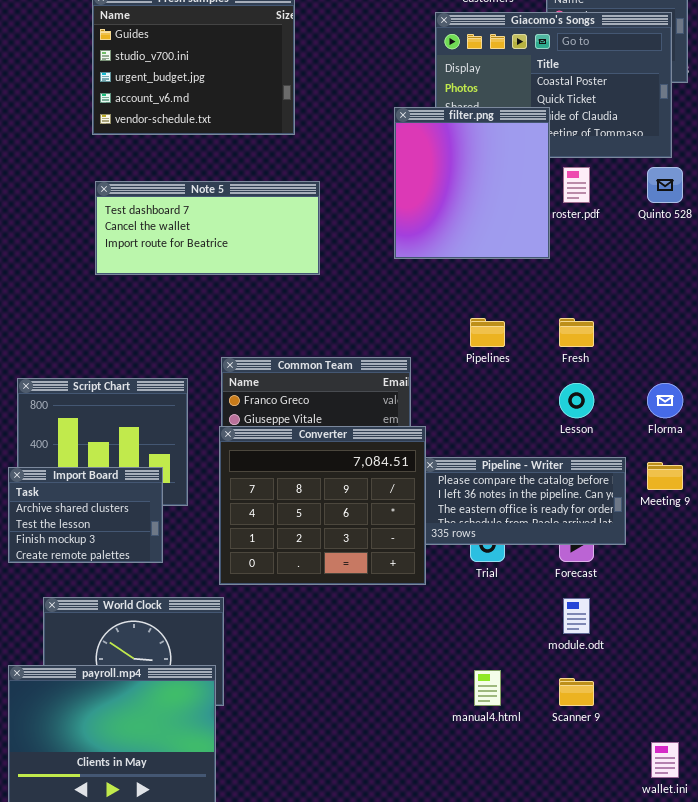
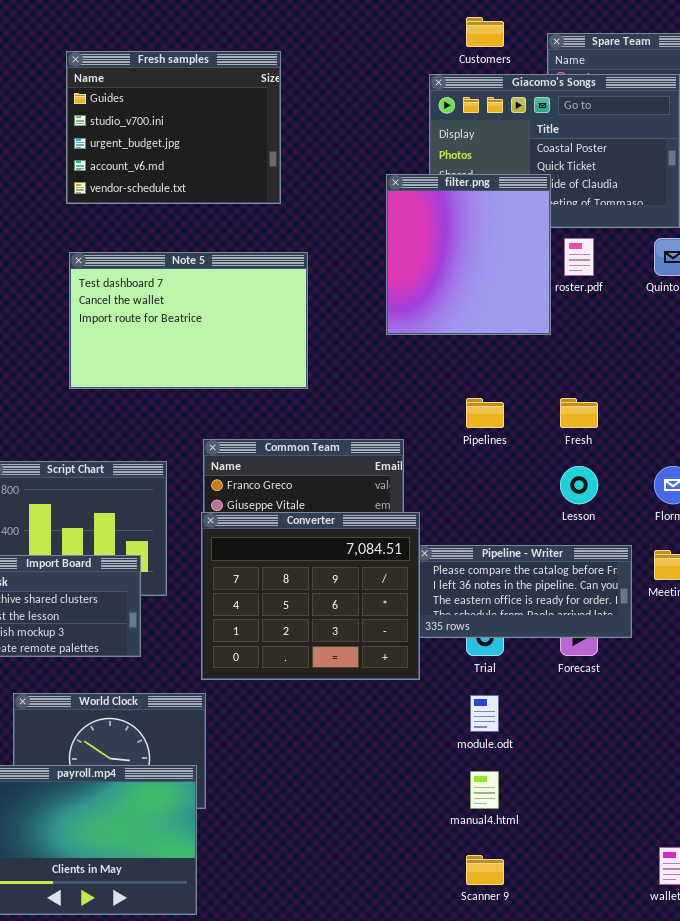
Note 5: [95,181,320,275] -> [69,252,308,389], resized
module.odt: [563,598,590,634] -> [470,695,499,732], moved
Scanner 9: [559,678,594,706] -> [466,855,504,885], moved

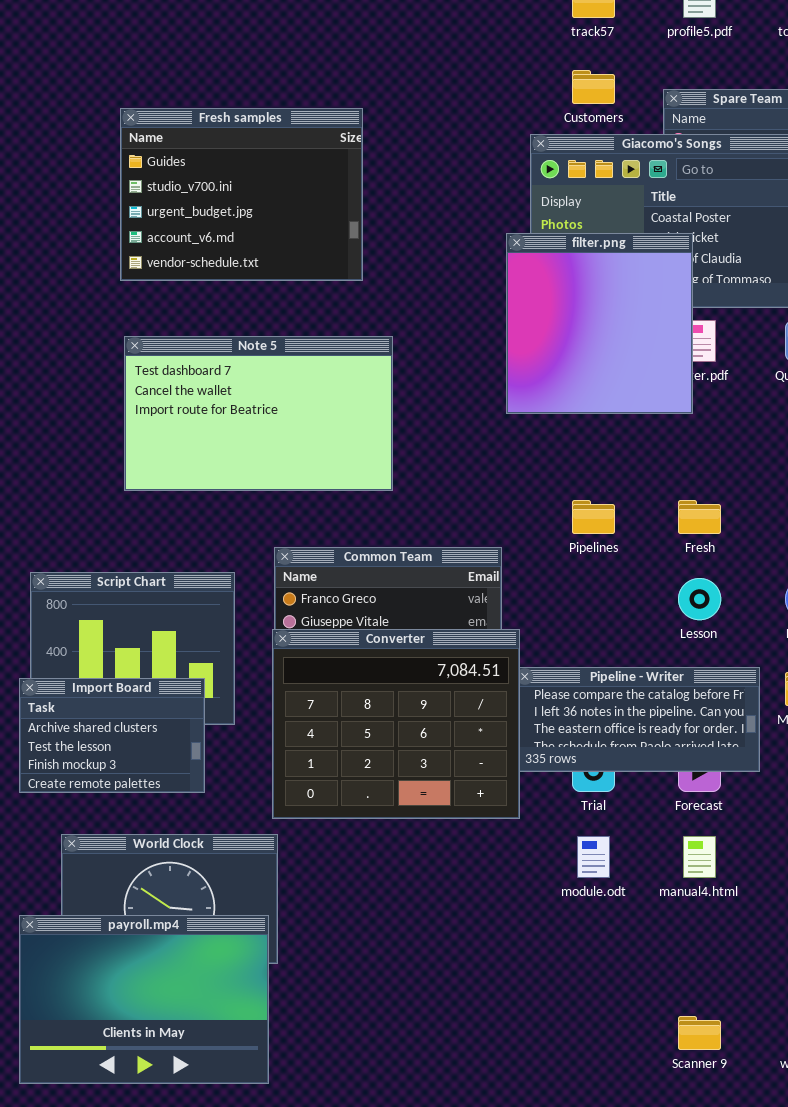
filter.png: [386,174,551,335] -> [506,233,693,414], moved
manual4.html: [470,771,499,809] -> [683,836,716,878], moved
Scanner 9: [466,855,504,885] -> [678,1016,721,1050], moved

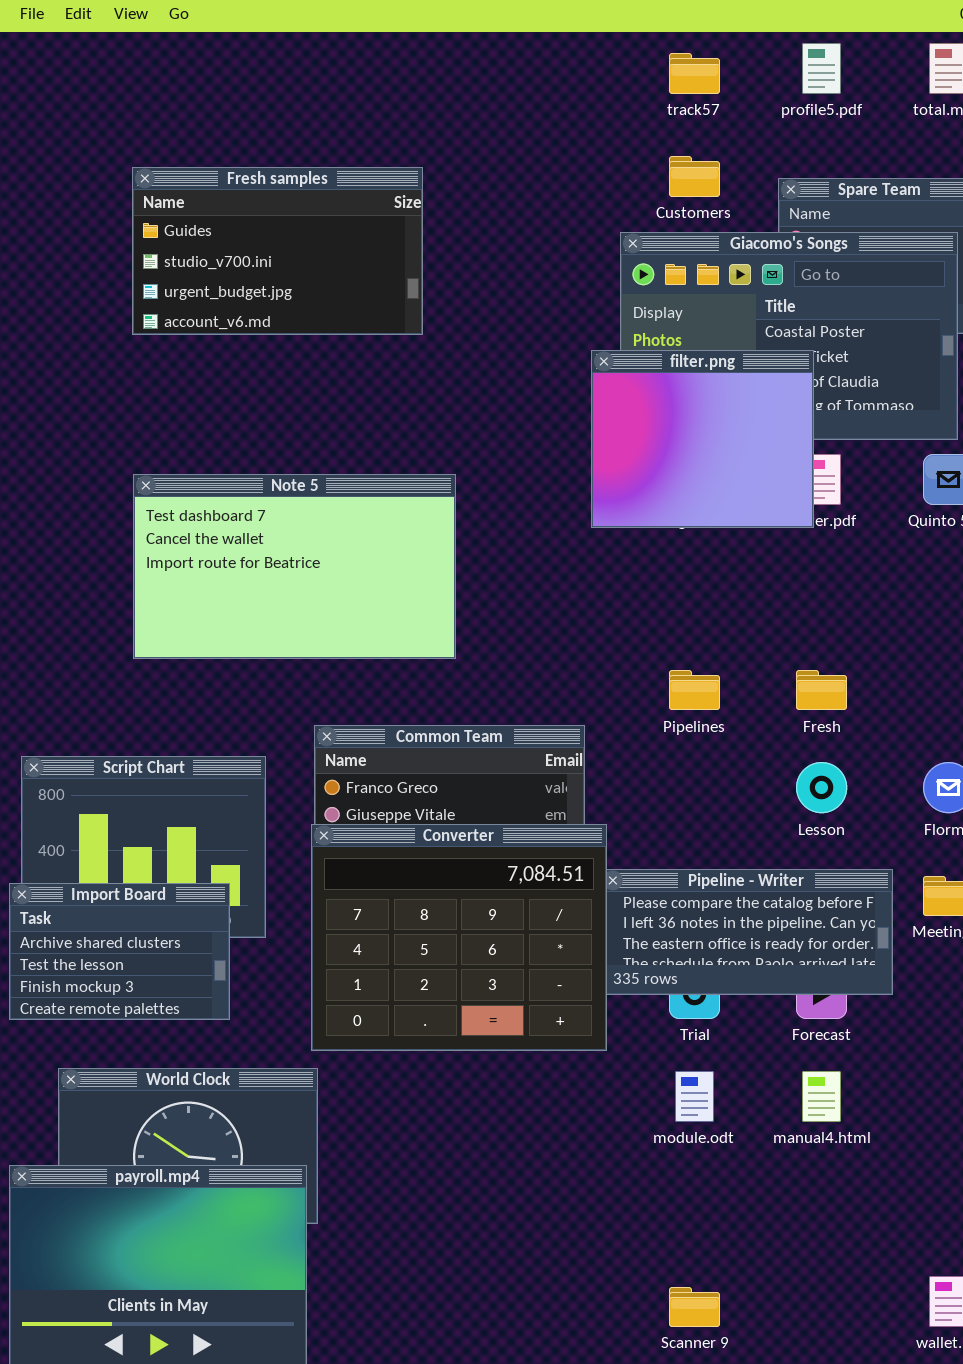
Fresh samples: [120,108,363,281] -> [132,167,423,335], moved, resized
filter.png: [506,233,693,414] -> [591,350,814,528], resized
Scanner 9: [678,1016,721,1050] -> [669,1287,720,1327], moved

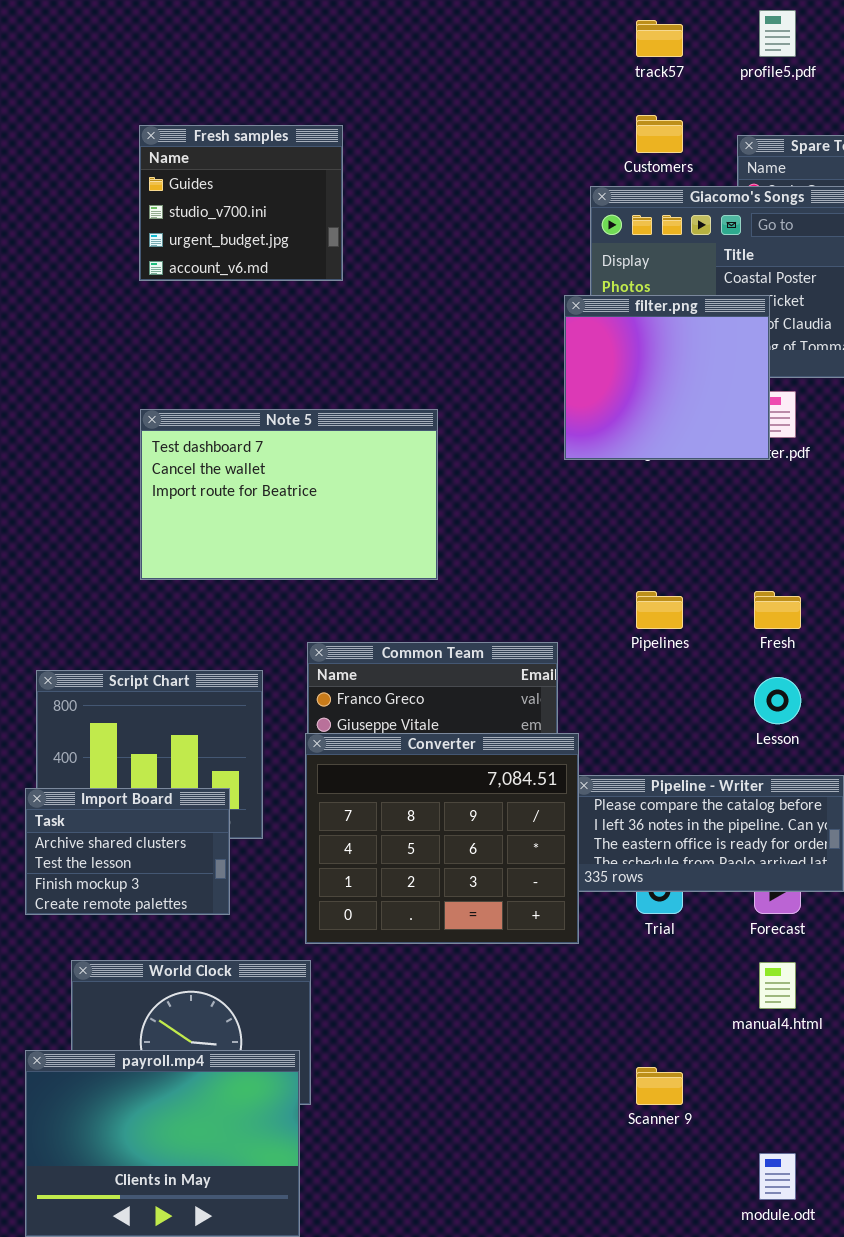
Fresh samples: [132,167,423,335] -> [139,125,343,281], resized
module.odt: [675,1071,714,1122] -> [759,1153,796,1200], moved
Scanner 9: [669,1287,720,1327] -> [636,1067,683,1105], moved

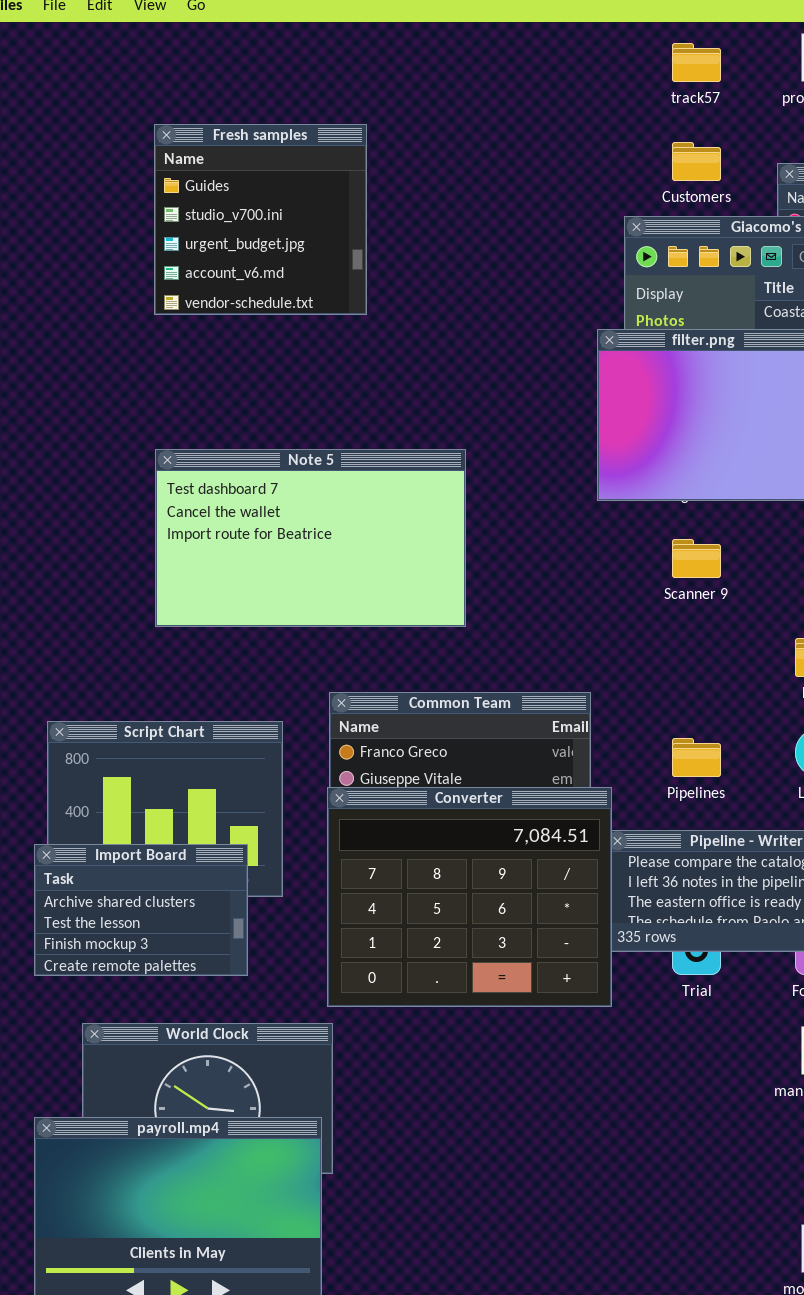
Fresh samples: [139,125,343,281] -> [154,124,367,315], resized
Pipelines: [636,591,683,629] -> [672,738,721,777], moved
Scanner 9: [636,1067,683,1105] -> [672,539,721,578], moved

